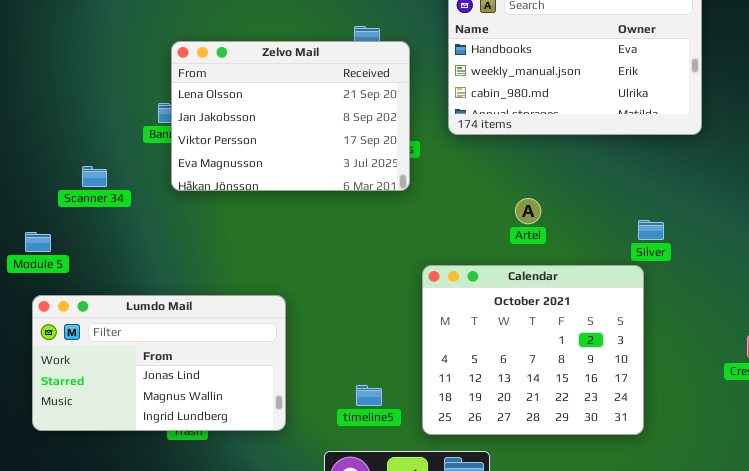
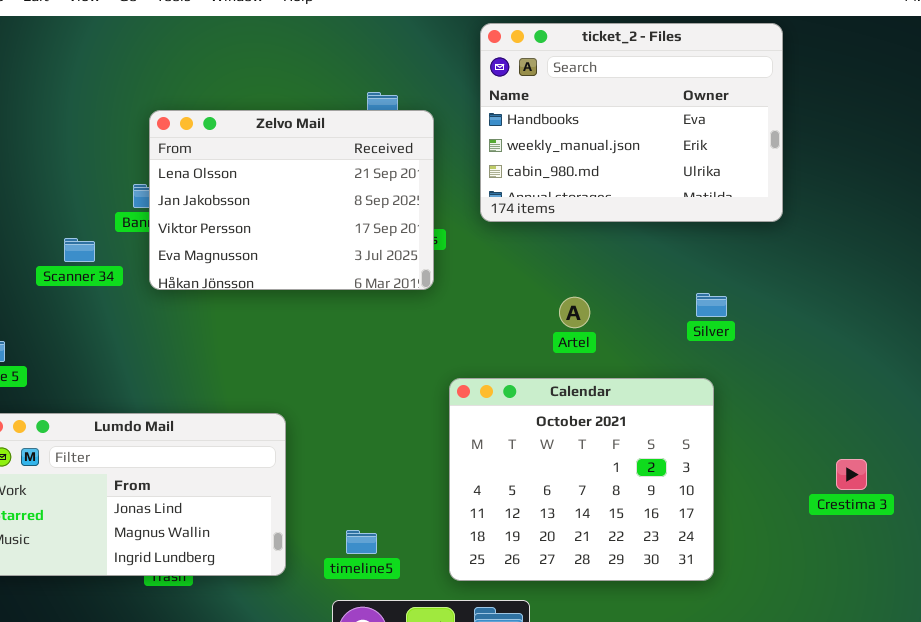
Scanner 34: [82,166,107,187] -> [64,238,95,262], moved
Silver: [638,220,664,240] -> [696,293,727,317], moved
timeline5: [356,385,382,406] -> [346,530,377,554], moved

